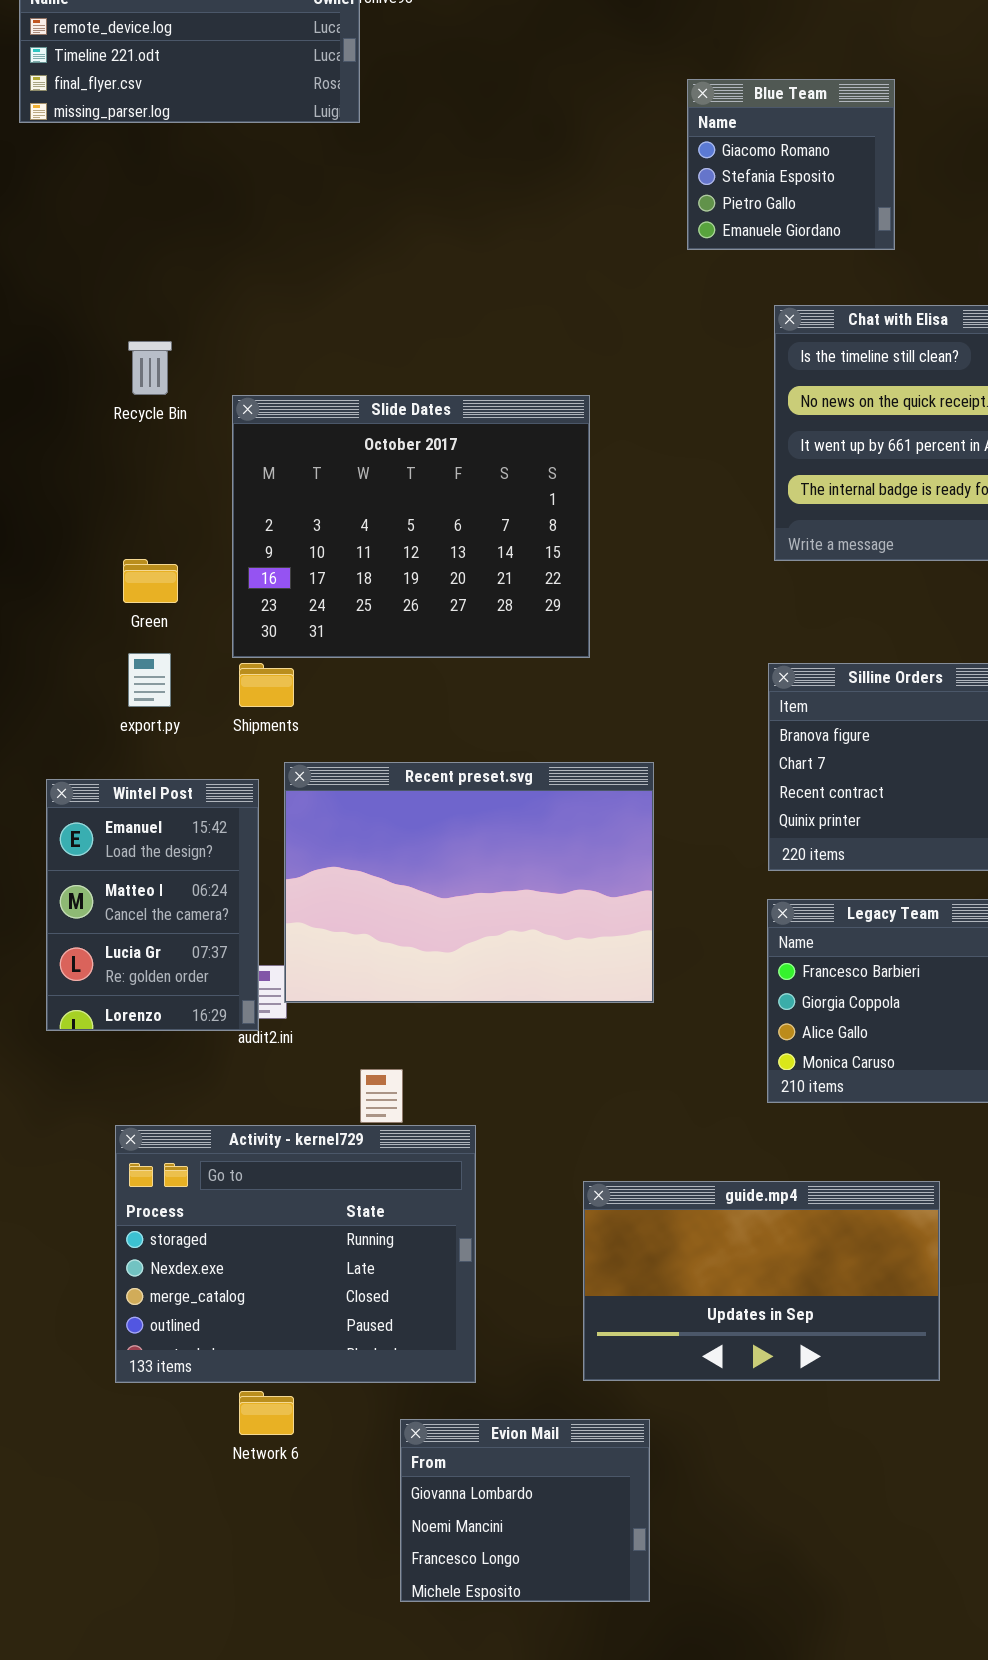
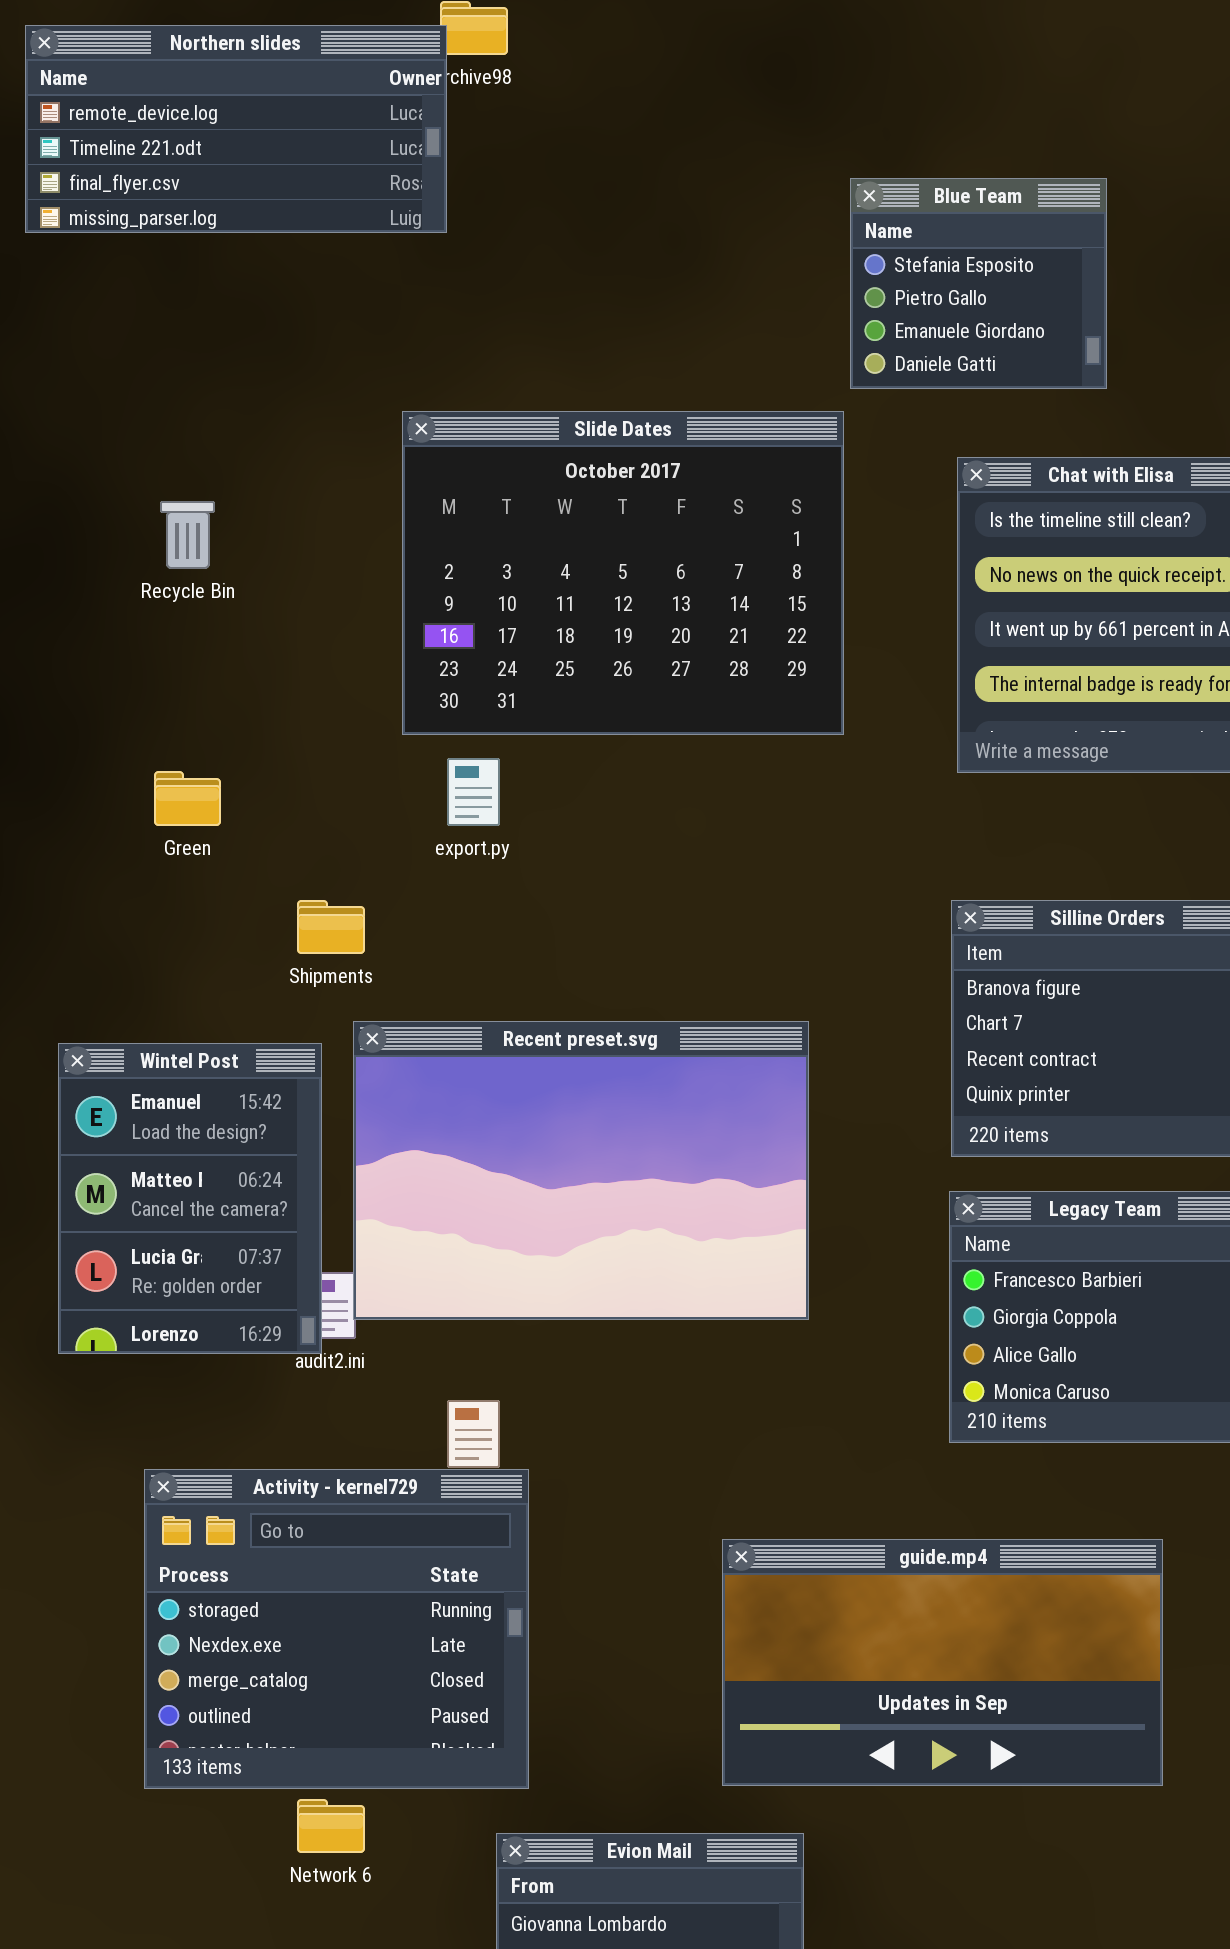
Blue Team: [687,79,895,250] -> [850,178,1107,389], scrolled down 1 row
Slide Dates: [232,395,590,658] -> [402,411,844,735], moved
export.py: [128,653,171,707] -> [447,758,500,826], moved
Activity - kernel729: [115,1125,476,1383] -> [144,1469,529,1789], resized

